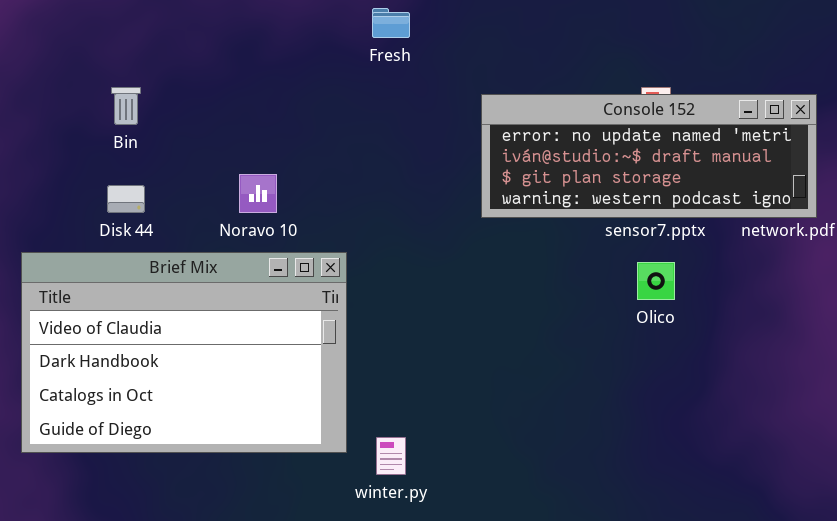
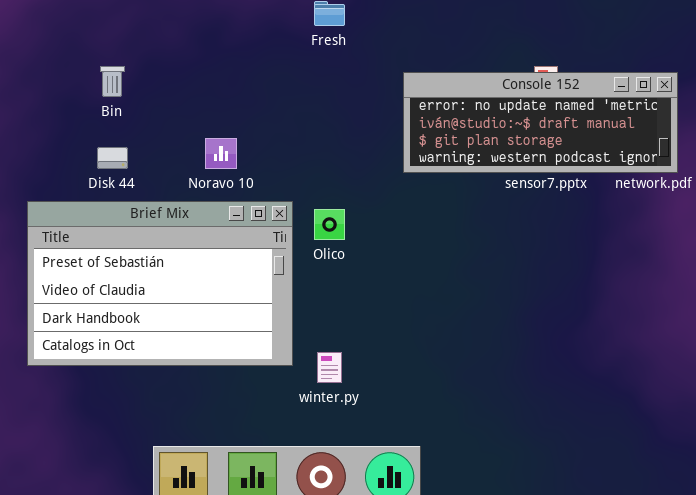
Brief Mix: [21,252,347,453] -> [27,201,293,366], scrolled up 1 row
Olico: [637,262,675,300] -> [314,209,345,240], moved

